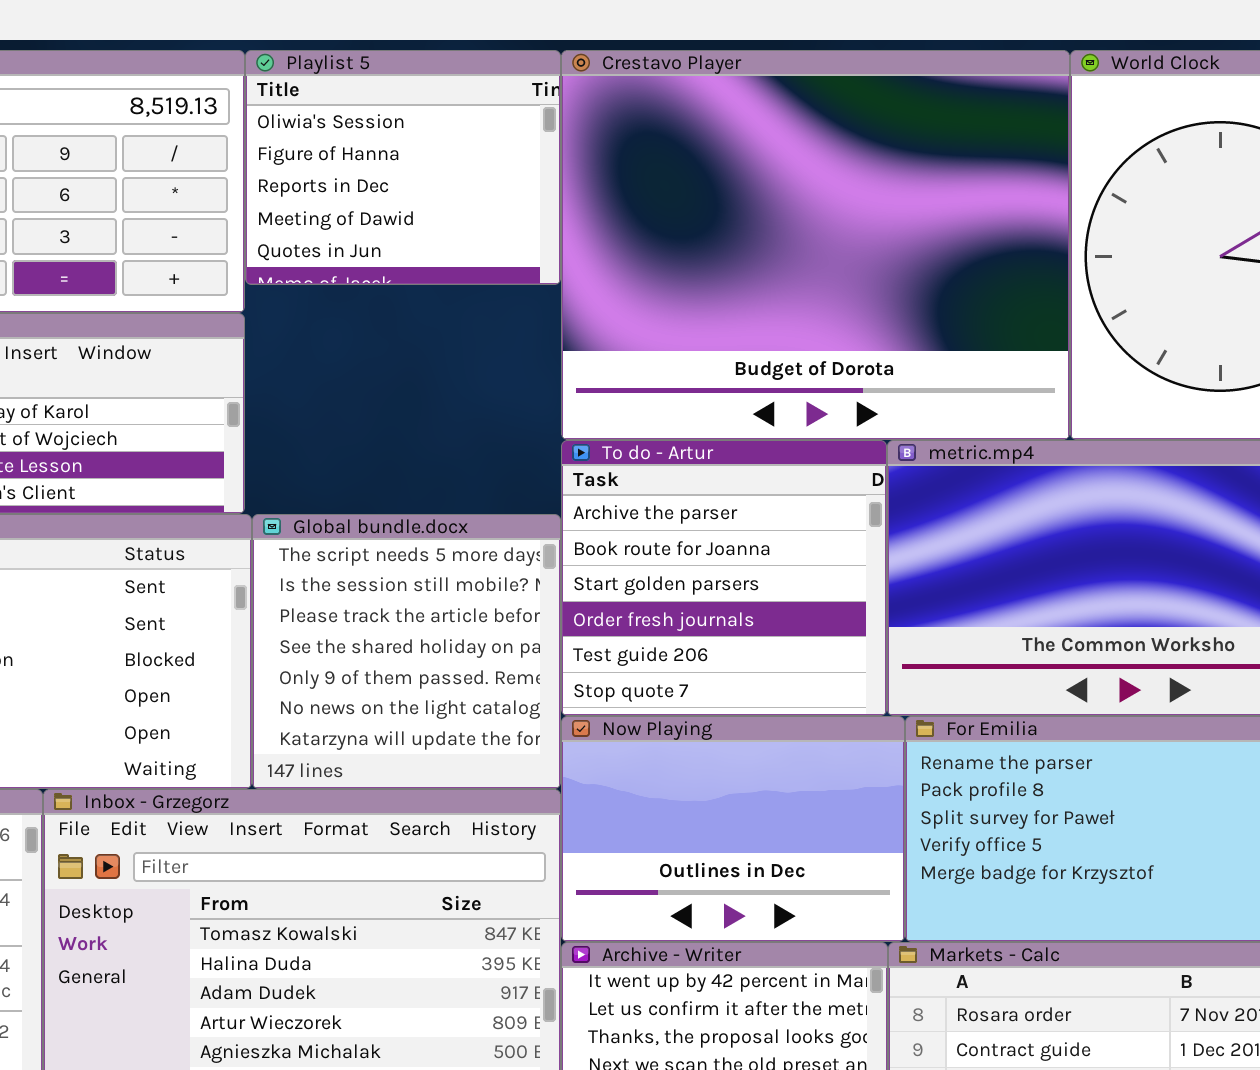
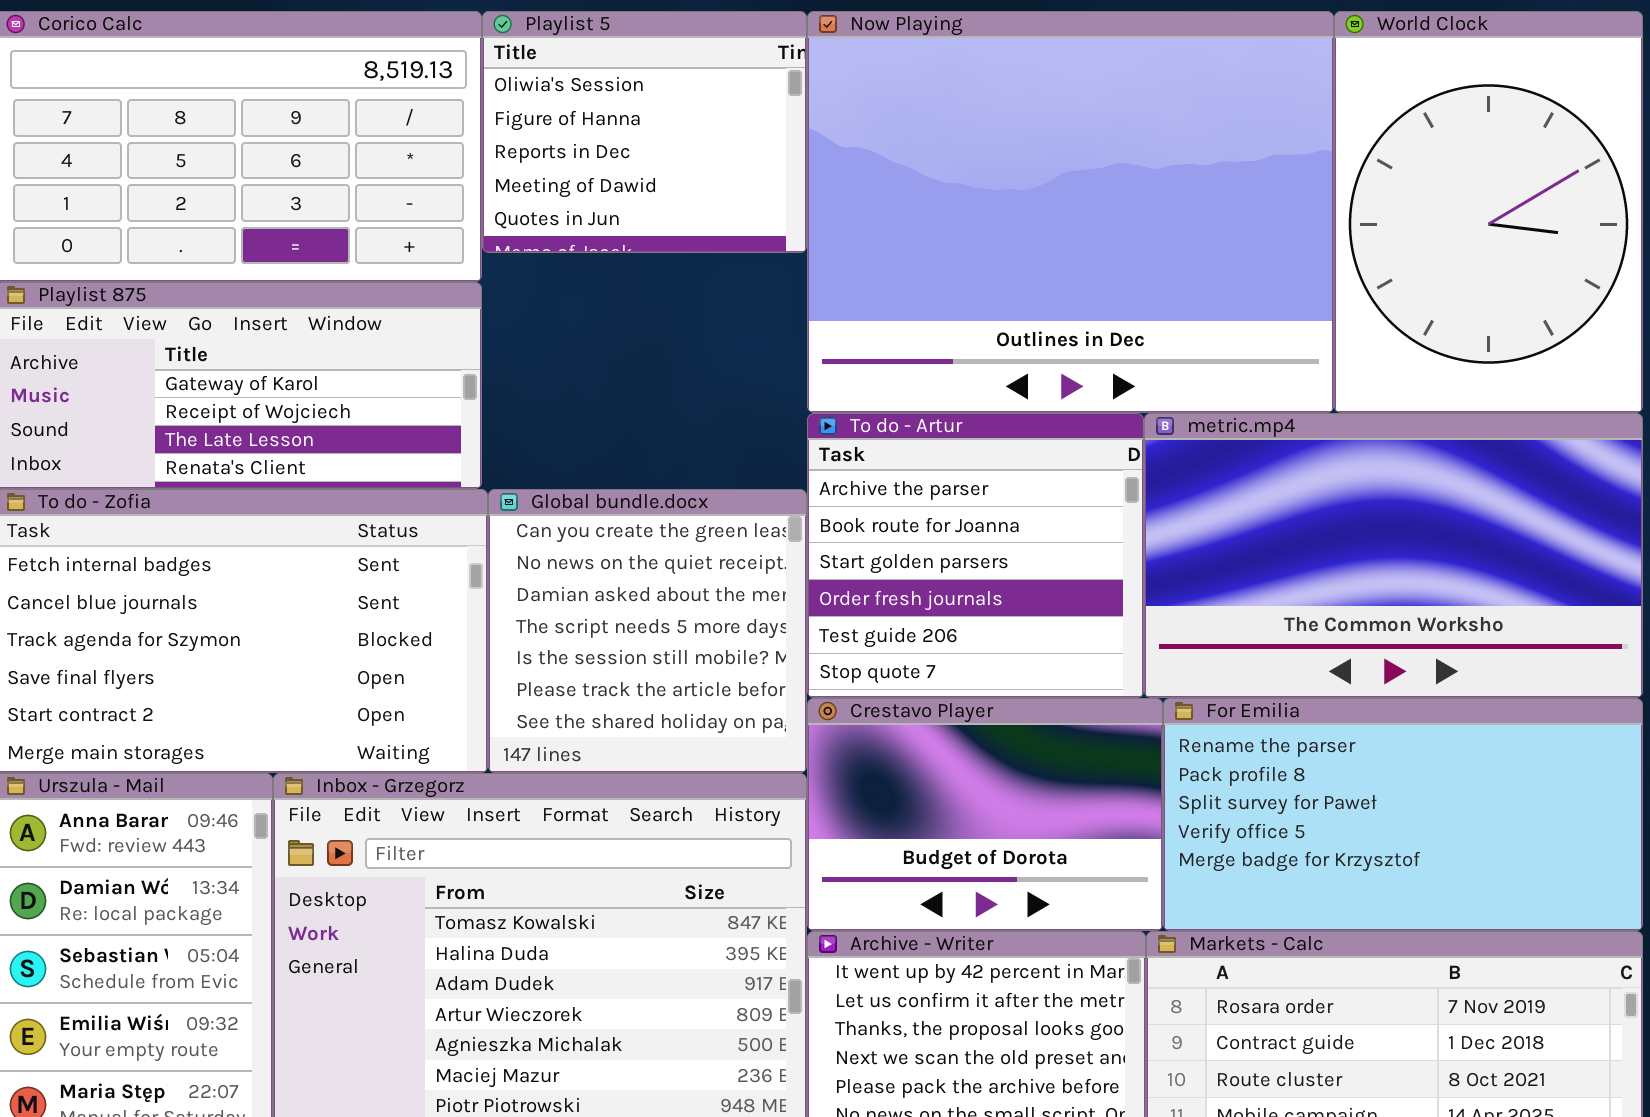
Crestavo Player: [561,50,1070,440] -> [807,698,1163,931], moved, resized
Global bundle.docx: [252,514,561,789] -> [488,489,807,773], scrolled up 3 rows
Now Playing: [561,716,905,942] -> [807,11,1334,413], moved, resized

